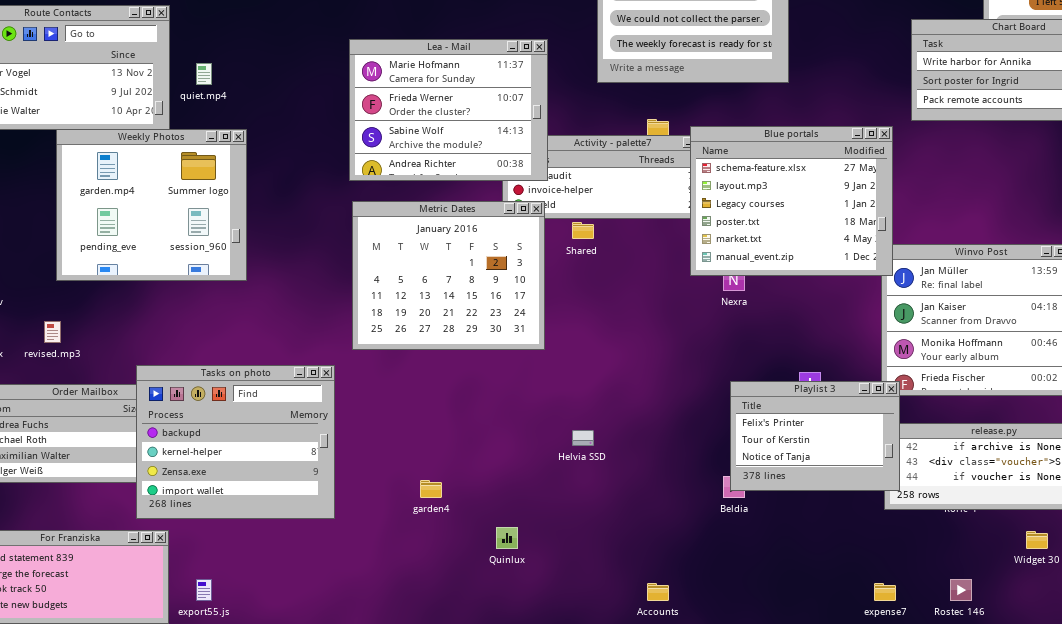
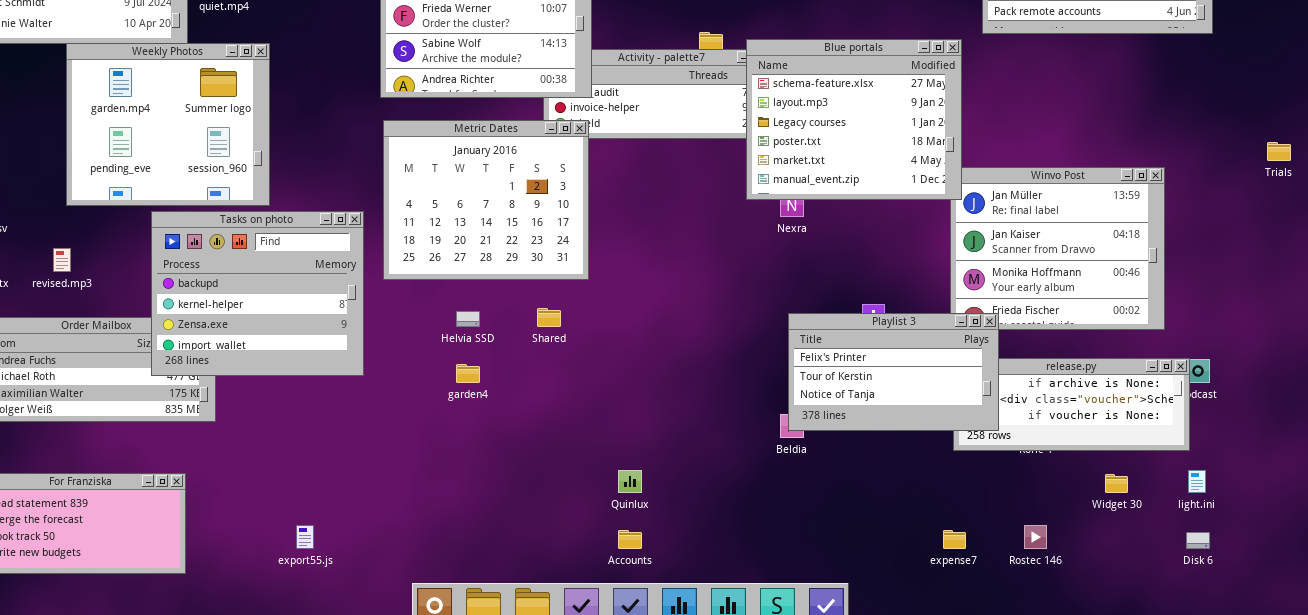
Shared: [572,222,594,239] -> [537,308,561,327], moved
Tasks on photo: [136,365,335,519] -> [151,211,364,376], moved
Playlist 3: [730,381,900,491] -> [788,313,999,431], resized
Helvia SSD: [572,430,594,446] -> [456,311,480,327], moved
garden4: [420,480,442,498] -> [456,364,480,383], moved
Quinlux: [496,527,518,549] -> [618,470,642,493], moved
export55.js: [196,579,212,601] -> [296,525,314,549], moved
Accounts: [647,583,669,601] -> [618,530,642,549], moved

